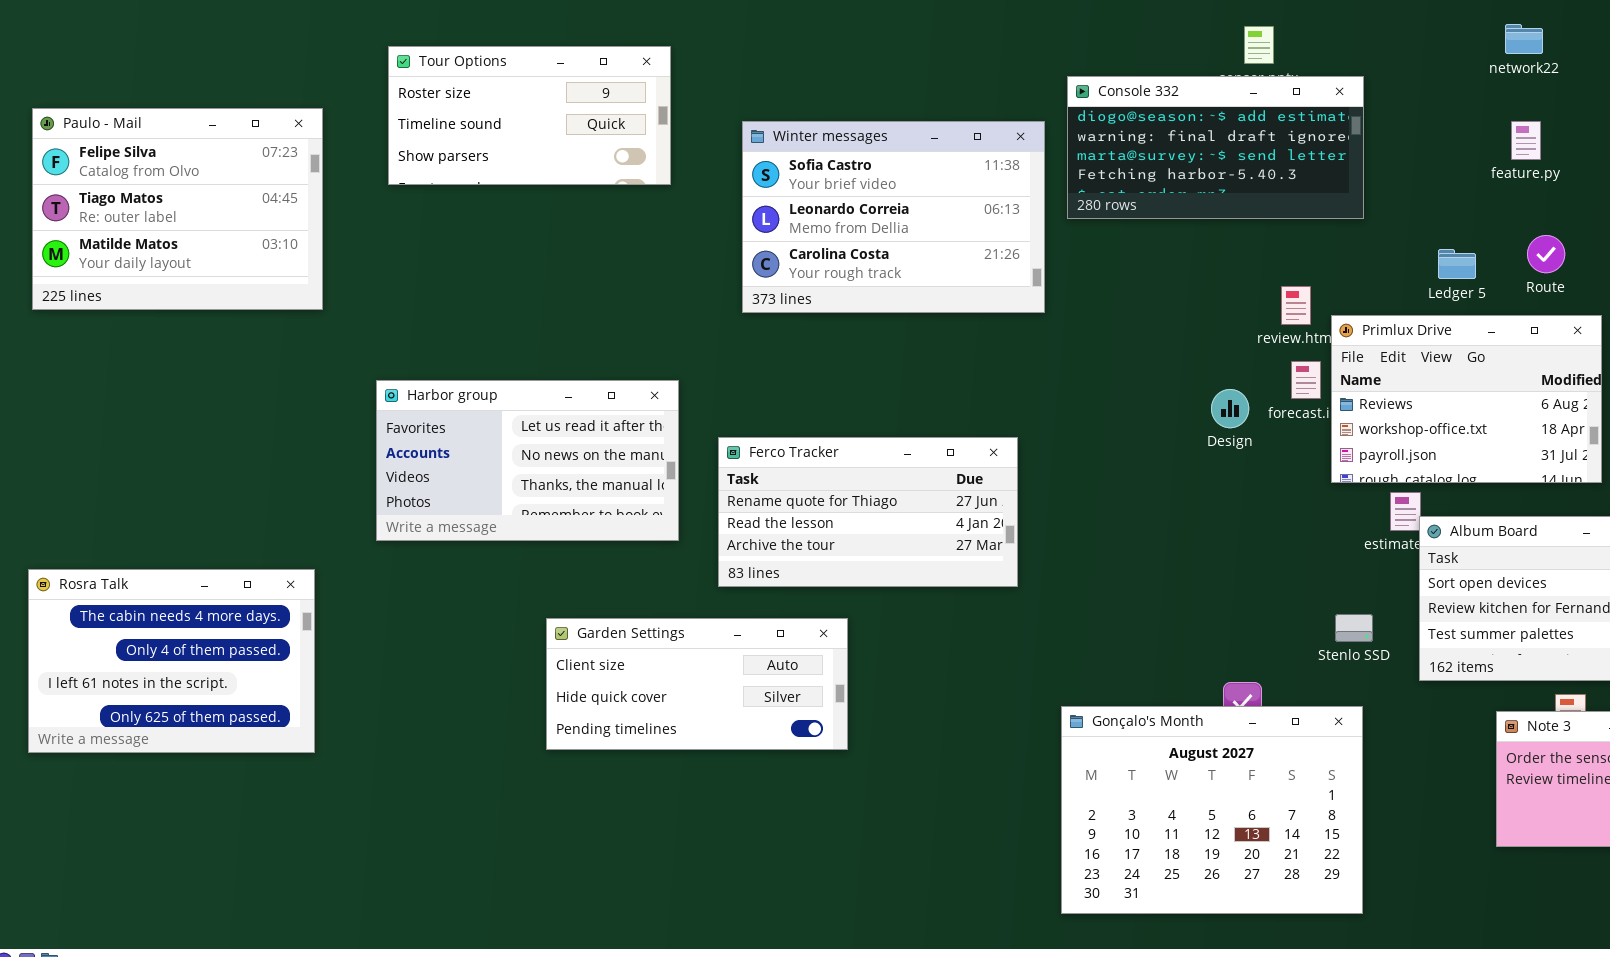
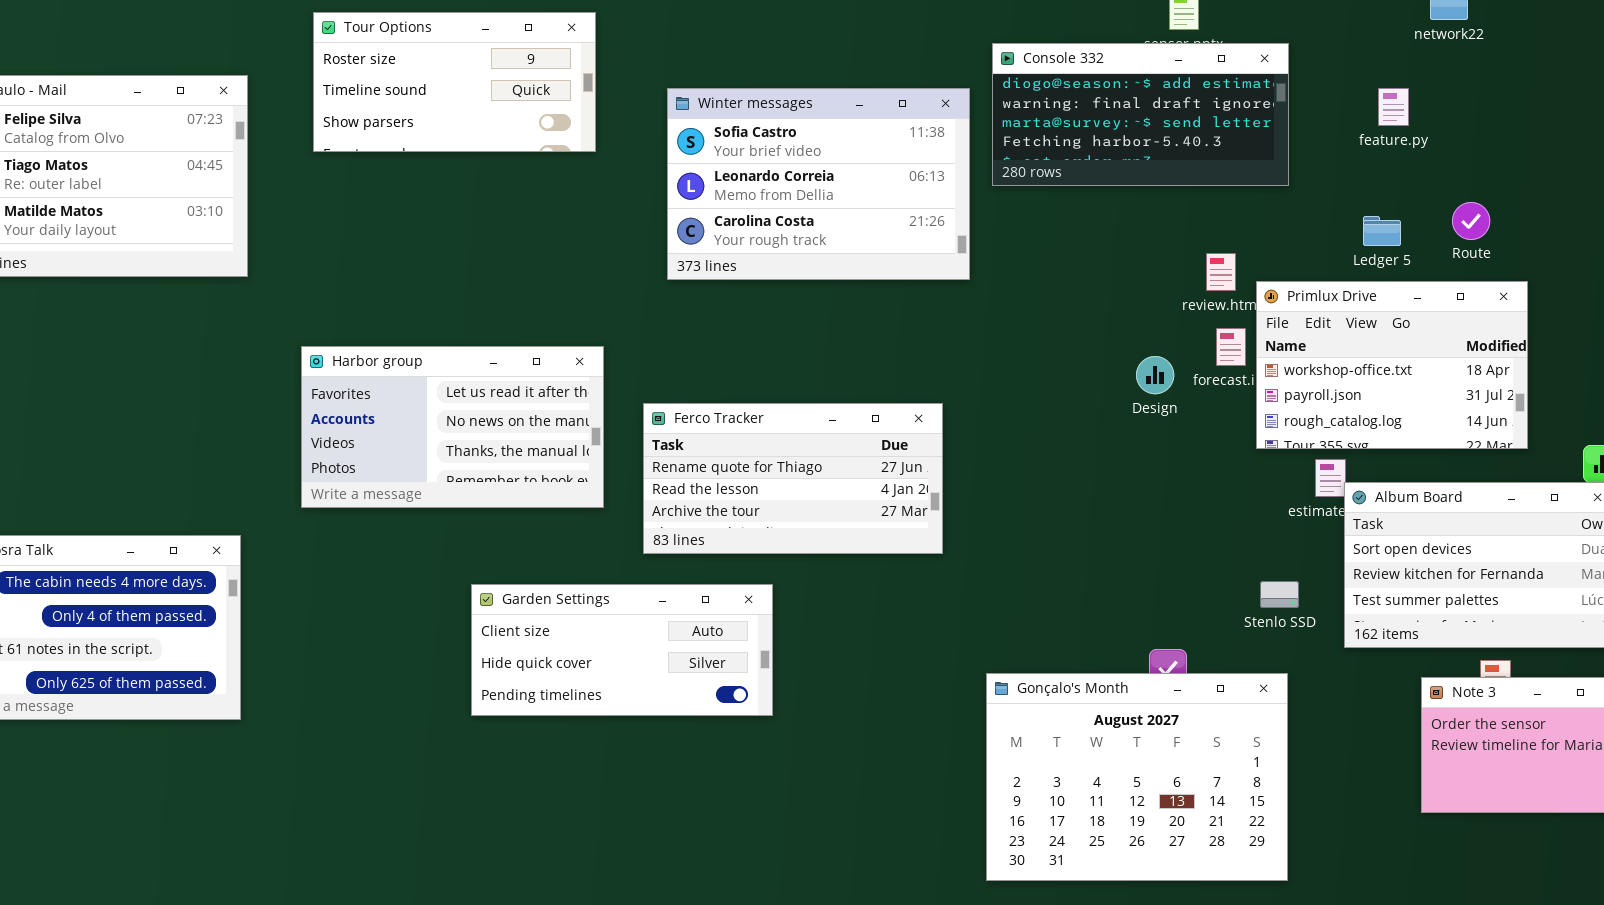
feature.py: [1511,121,1541,160] -> [1378,88,1409,126], moved
Primlux Drive: [1331,315,1602,483] -> [1256,281,1528,449], scrolled down 1 row

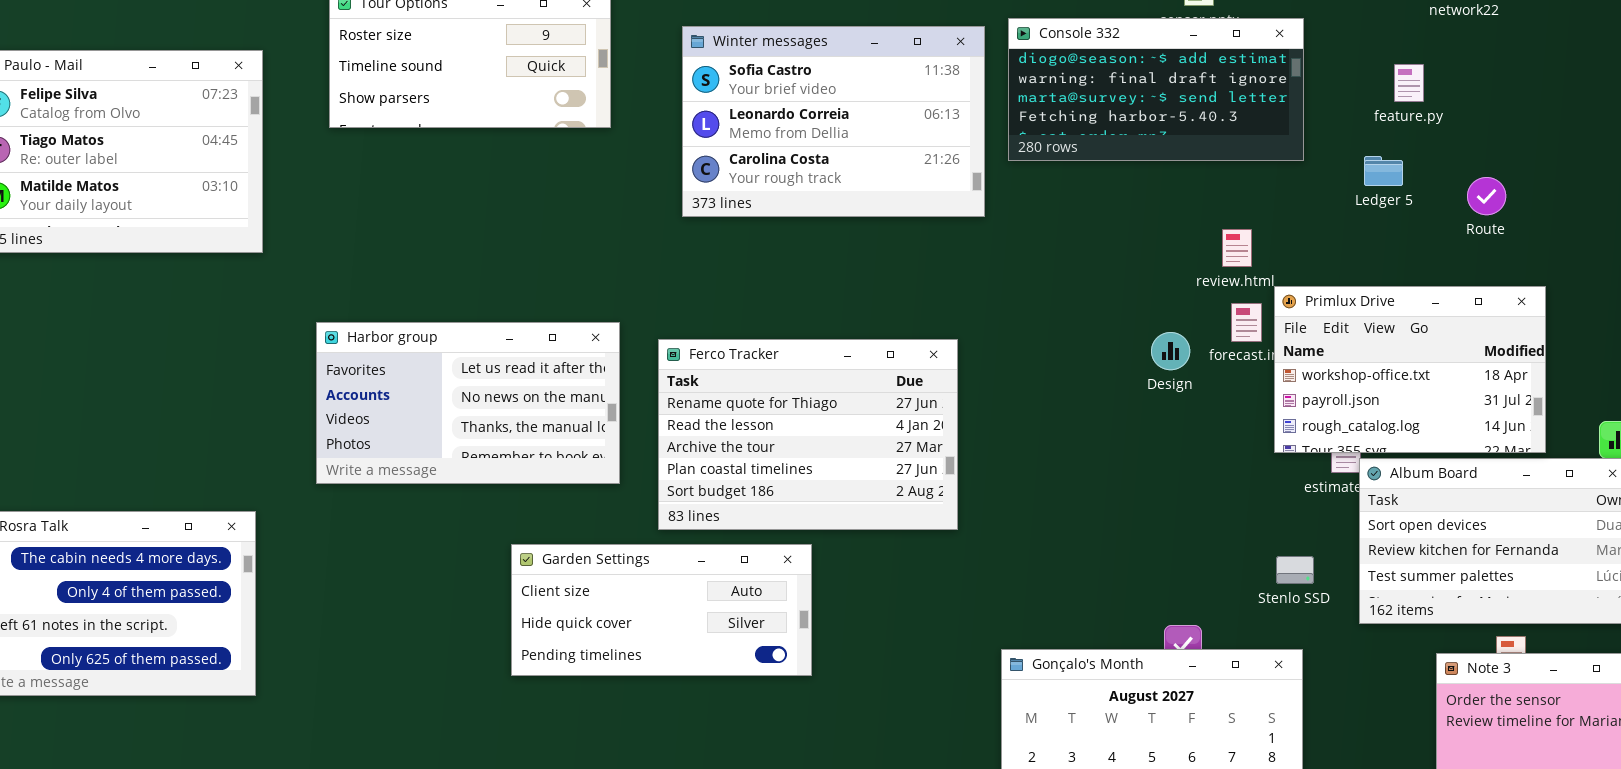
Winter messages: [667,88,970,280] -> [682,26,985,217], moved
Ledger 5: [1363,216,1401,246] -> [1364,156,1403,186], moved
Primlux Drive: [1256,281,1528,449] -> [1274,286,1546,453], moved
Ferco Tracker: [643,403,943,554] -> [658,339,958,530], resized
Garden Settings: [471,584,773,716] -> [511,544,812,676], moved

